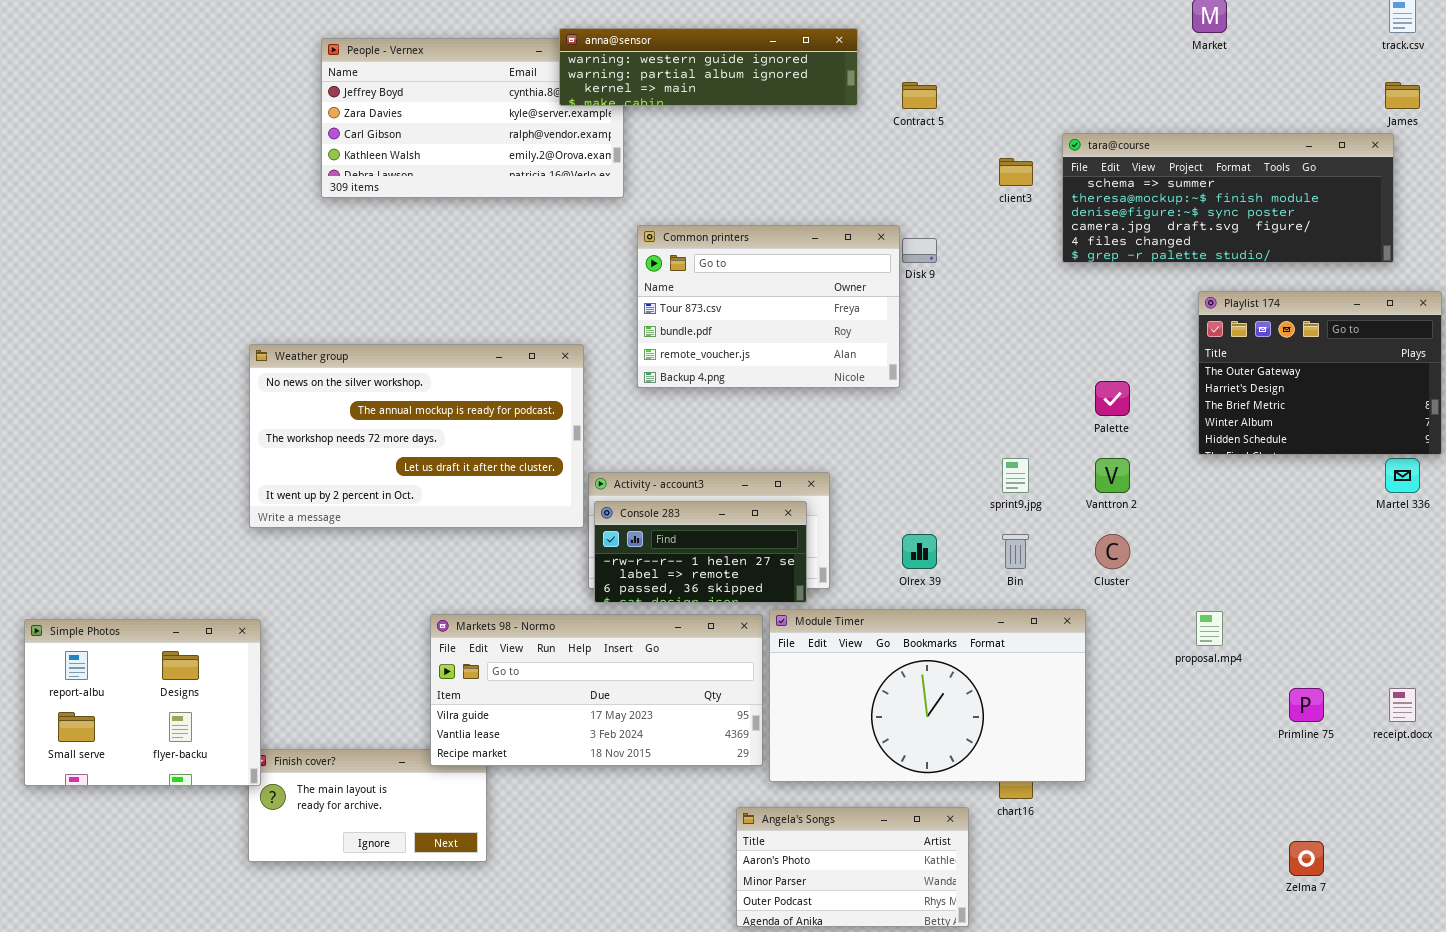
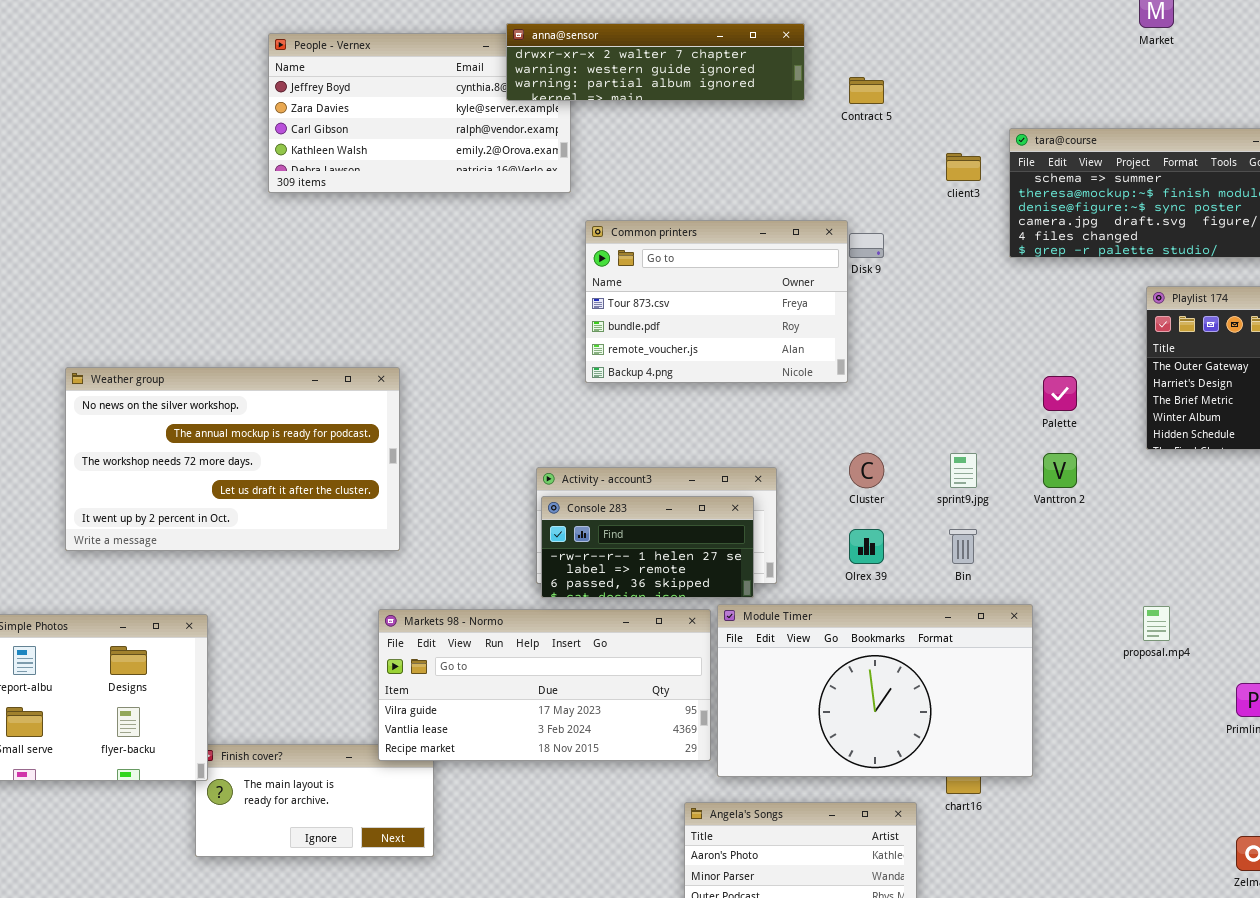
anna@sensor: [559,28,858,106] -> [506,23,805,101], scrolled up 1 row
Weather group: [249,344,584,528] -> [65,367,400,551], moved
Cluster: [1095,534,1130,569] -> [849,453,884,488], moved

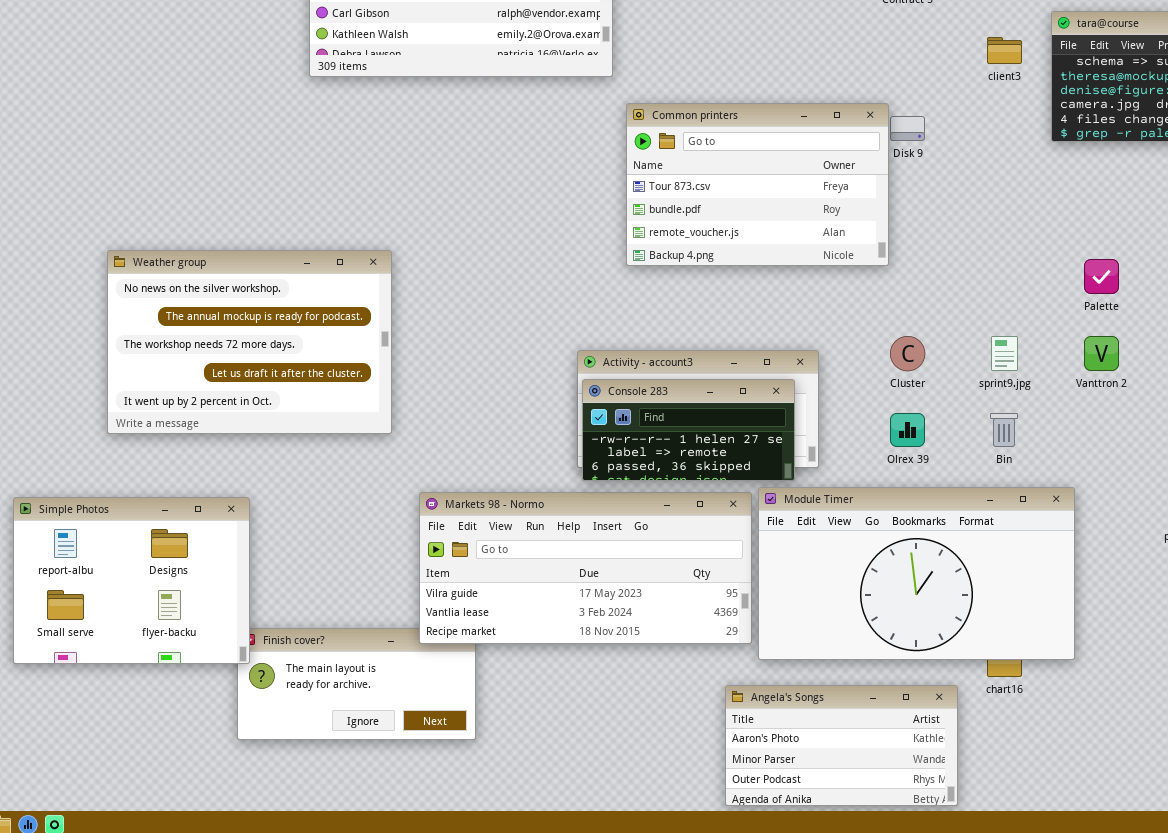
Weather group: [65,367,400,551] -> [107,250,392,434], resized

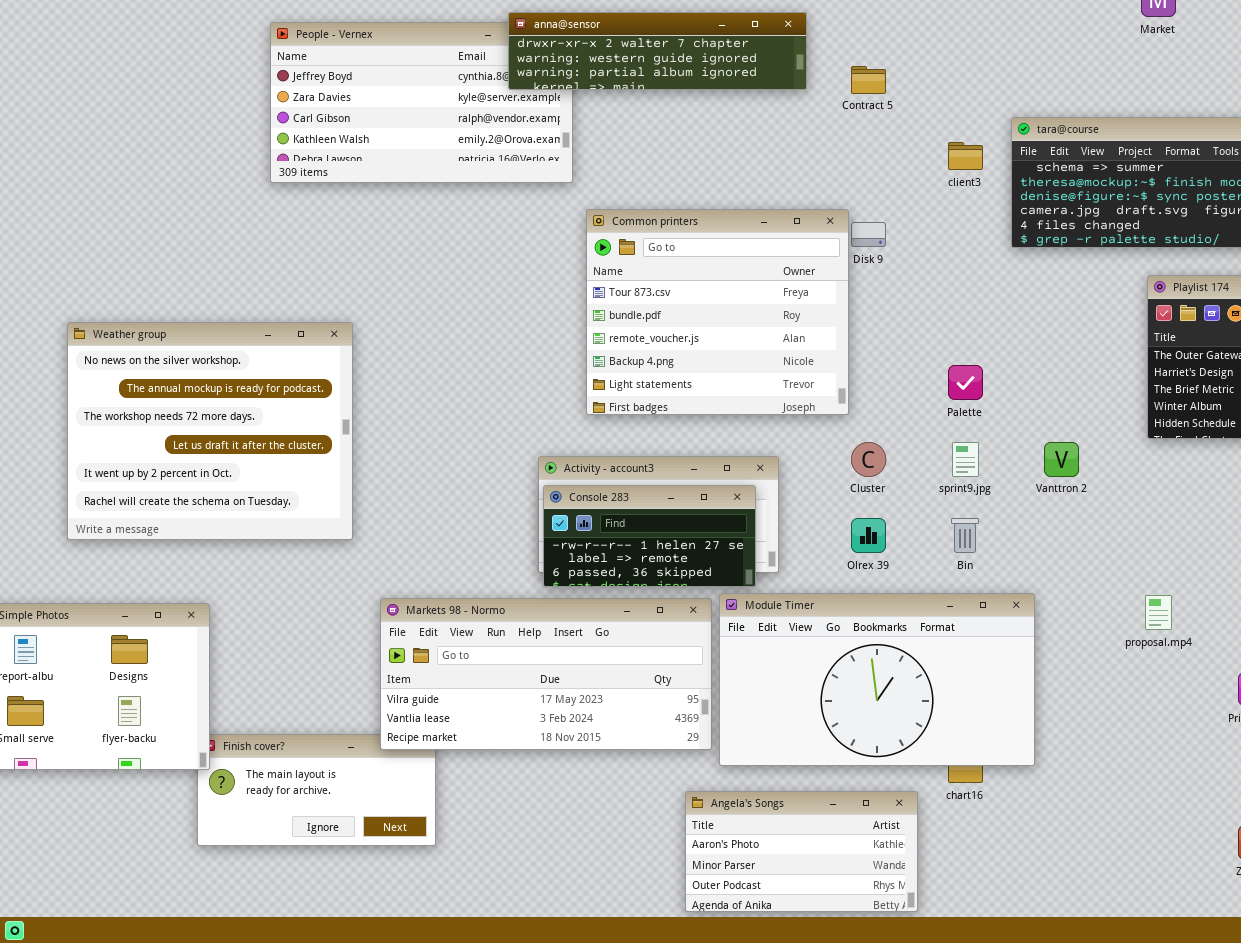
Common printers: [626,103,889,266] -> [586,209,849,415], resized
Weather group: [107,250,392,434] -> [67,322,353,540], resized
Palette: [1084,259,1119,294] -> [948,365,983,400], moved

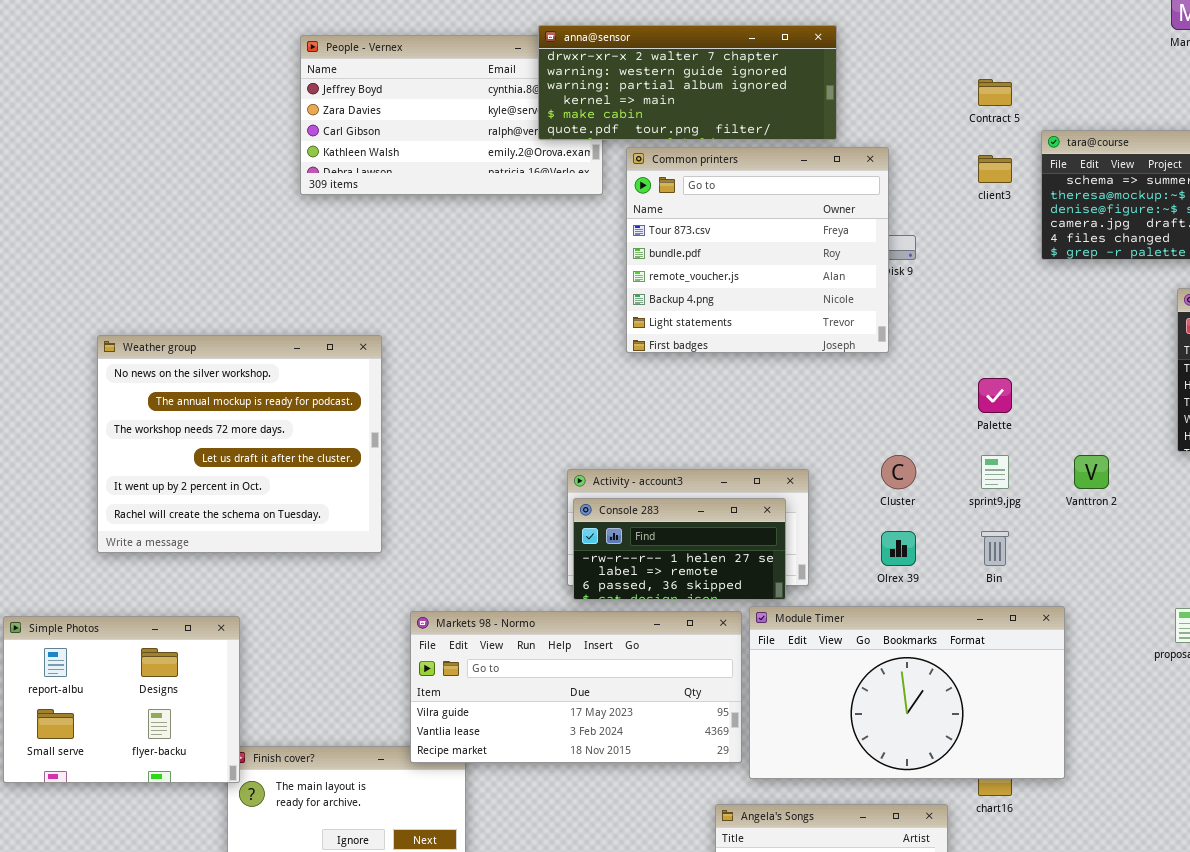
anna@sensor: [508,12,807,90] -> [538,25,837,140], resized
Contract 5: [851,66,886,94] -> [978,79,1012,106], moved
Common printers: [586,209,849,415] -> [626,147,889,353], moved

